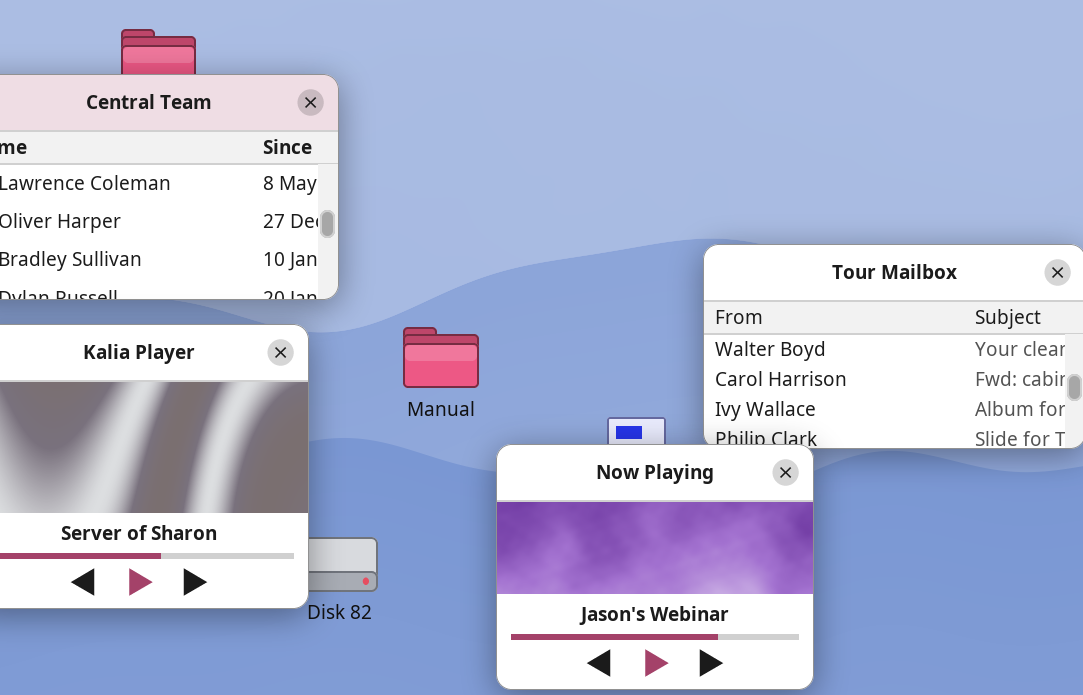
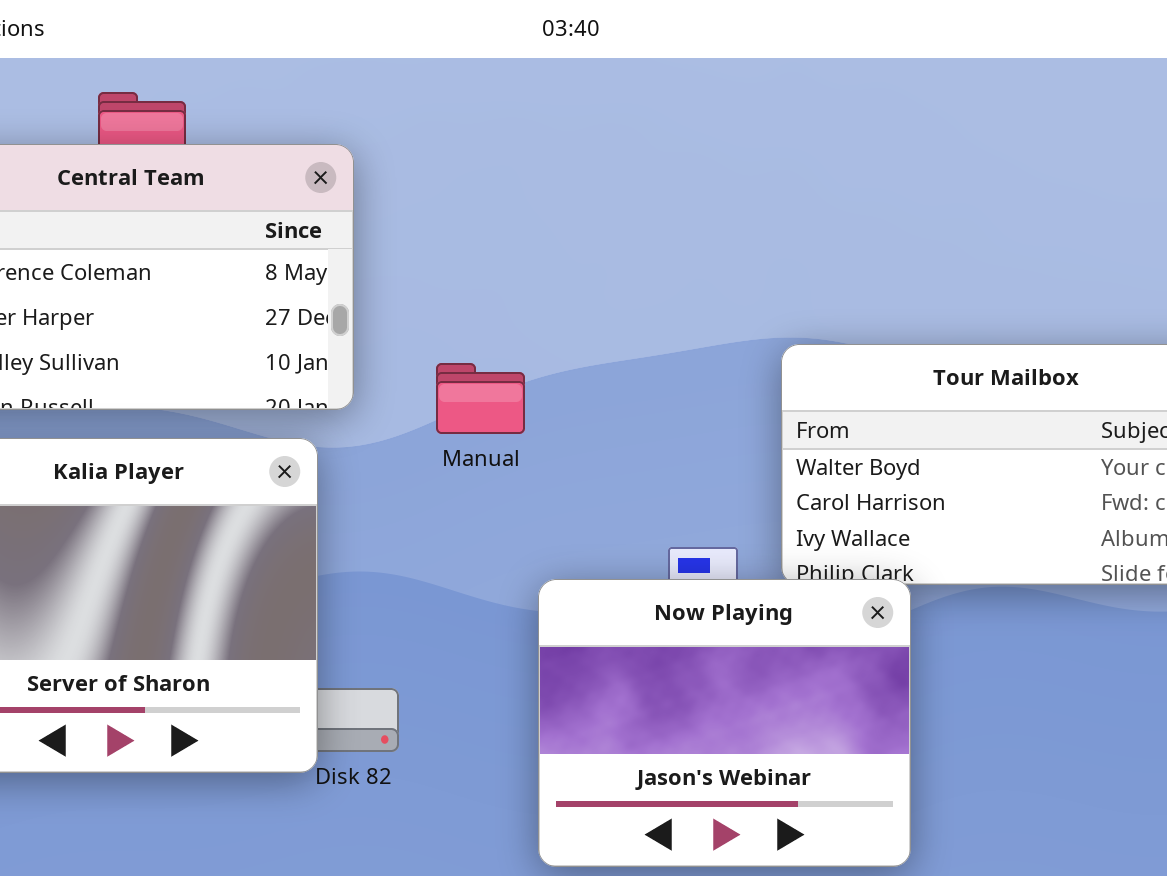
Manual: [403,327,479,388] -> [436,363,525,434], moved

